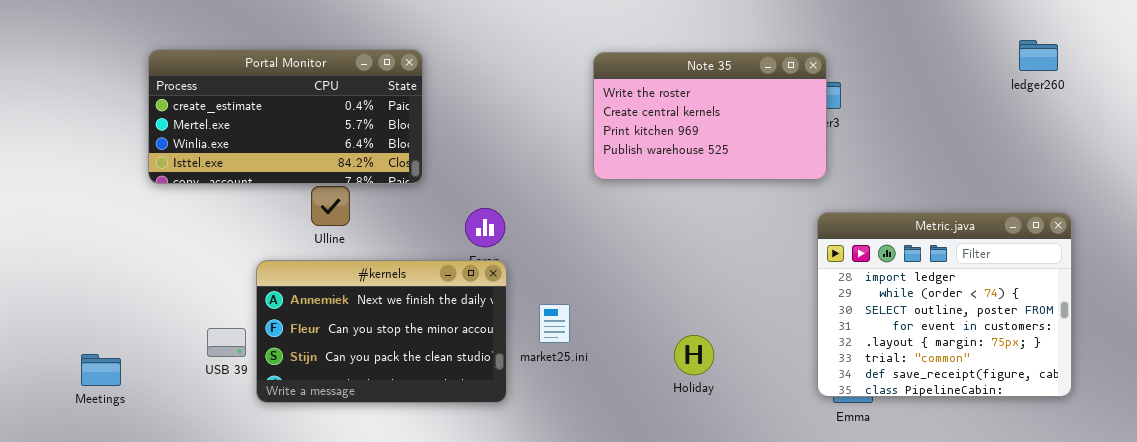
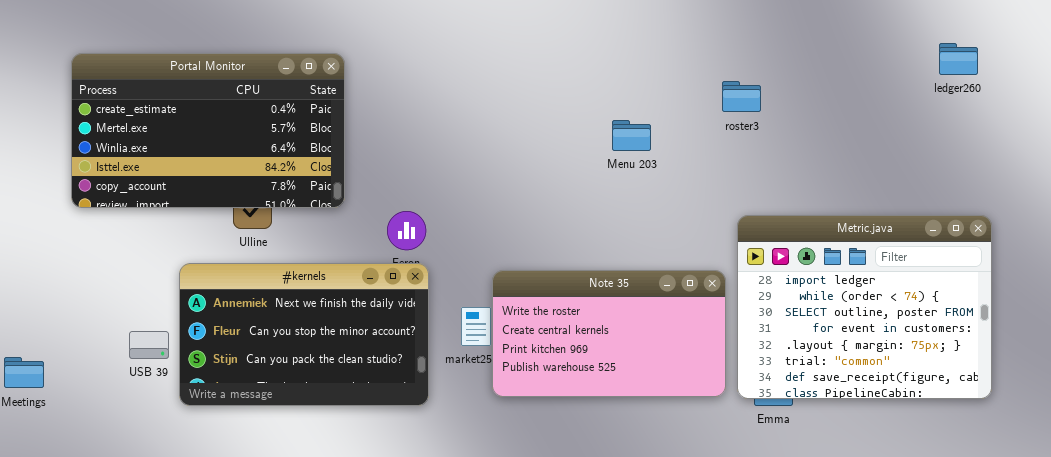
Portal Monitor: [148,49,423,184] -> [71,53,345,208], resized
Note 35: [593,52,827,180] -> [492,270,726,397], moved

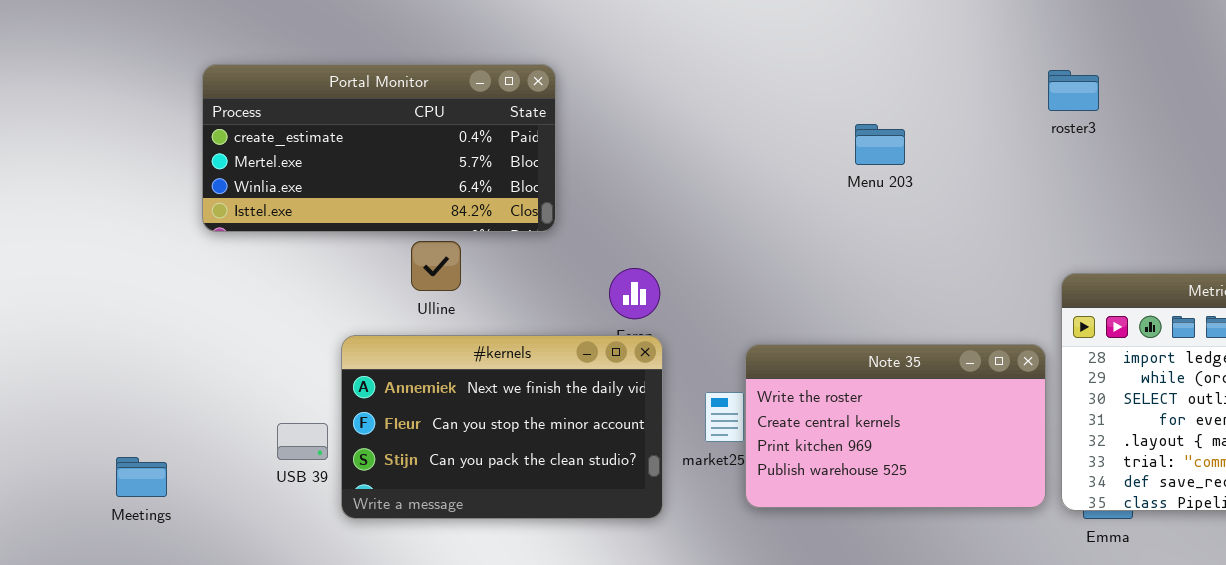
Portal Monitor: [71,53,345,208] -> [202,64,556,232], resized
roster3: [722,81,761,112] -> [1048,70,1099,111], moved
Menu 203: [612,120,651,151] -> [855,124,905,165], moved

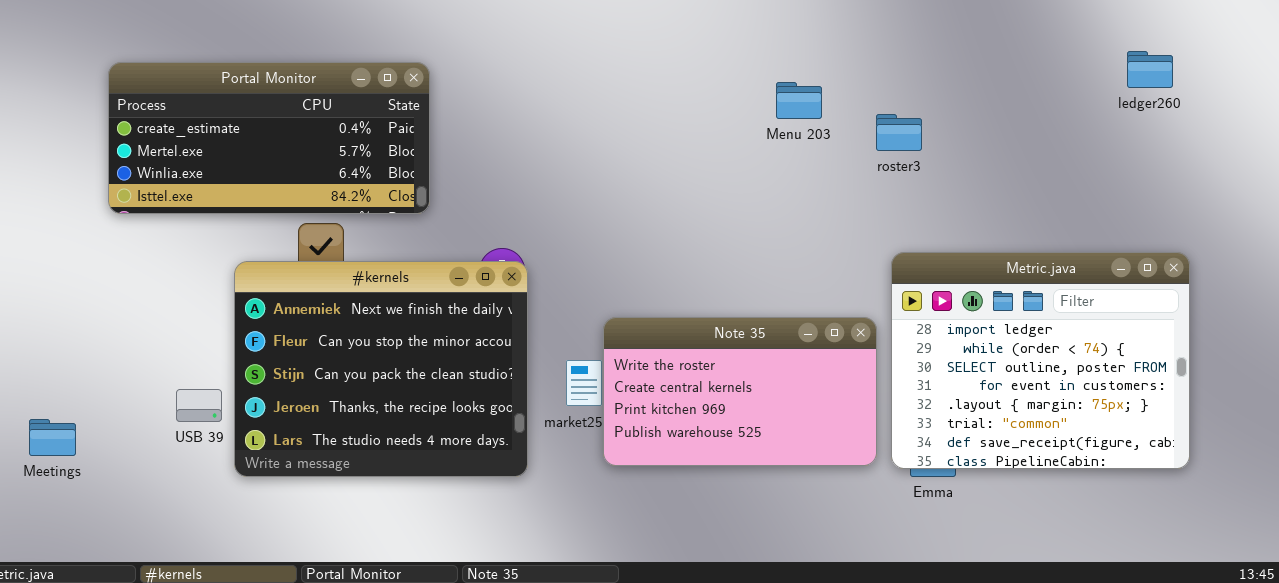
roster3: [1048,70,1099,111] -> [876,114,922,151], moved
Menu 203: [855,124,905,165] -> [776,82,822,119], moved
#kernels: [341,335,663,519] -> [234,261,528,477], resized

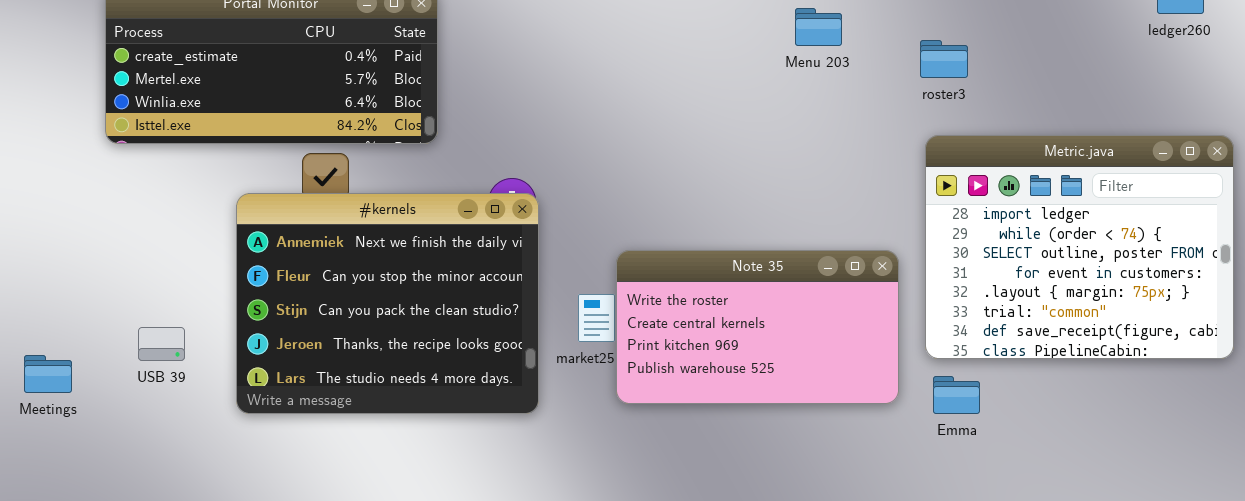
roster3: [876,114,922,151] -> [920,40,968,78], moved
Metric.java: [891,252,1190,469] -> [925,135,1234,359], moved
USB 39: [176,389,222,422] -> [138,327,185,361], moved

